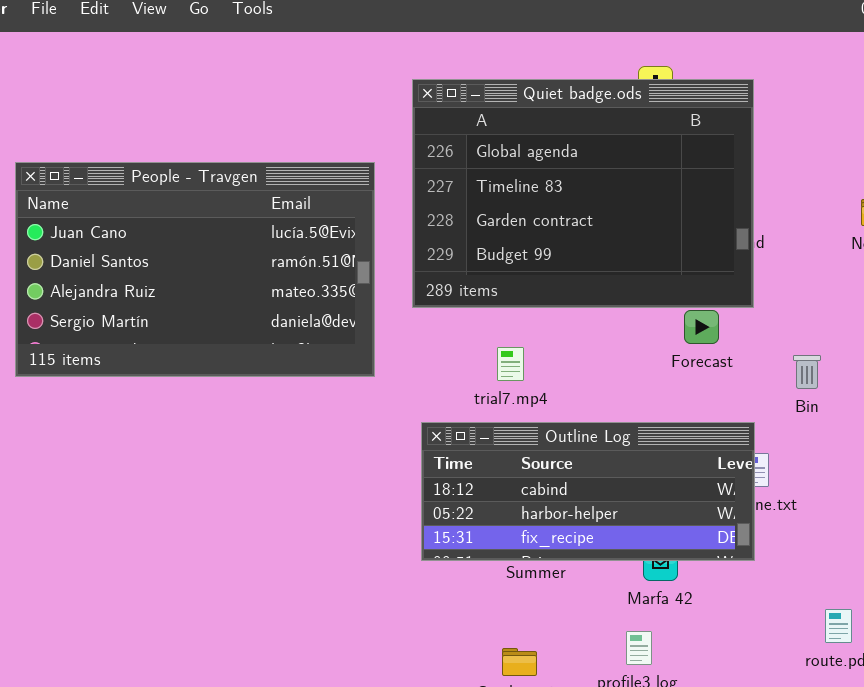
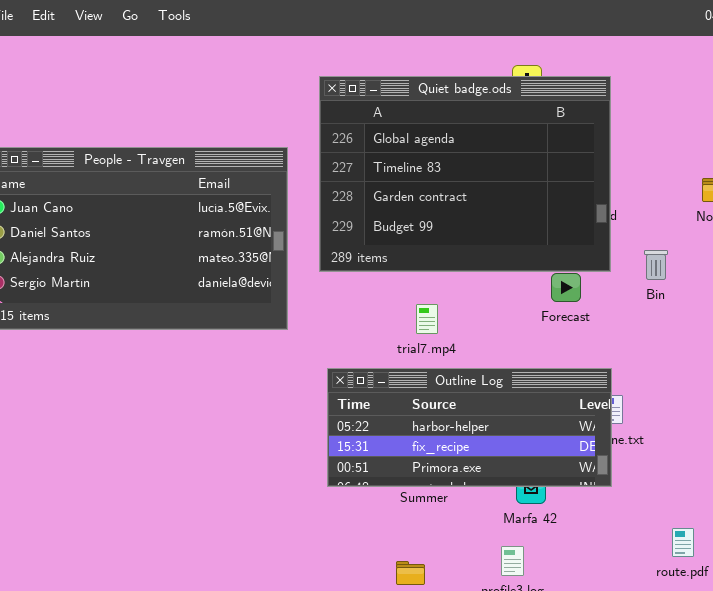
trial7.mp4: [497,347,524,381] -> [416,304,438,334], moved
Bin: [793,355,821,389] -> [644,250,668,280], moved
Outline Log: [421,422,755,561] -> [327,368,612,487], scrolled down 1 row

